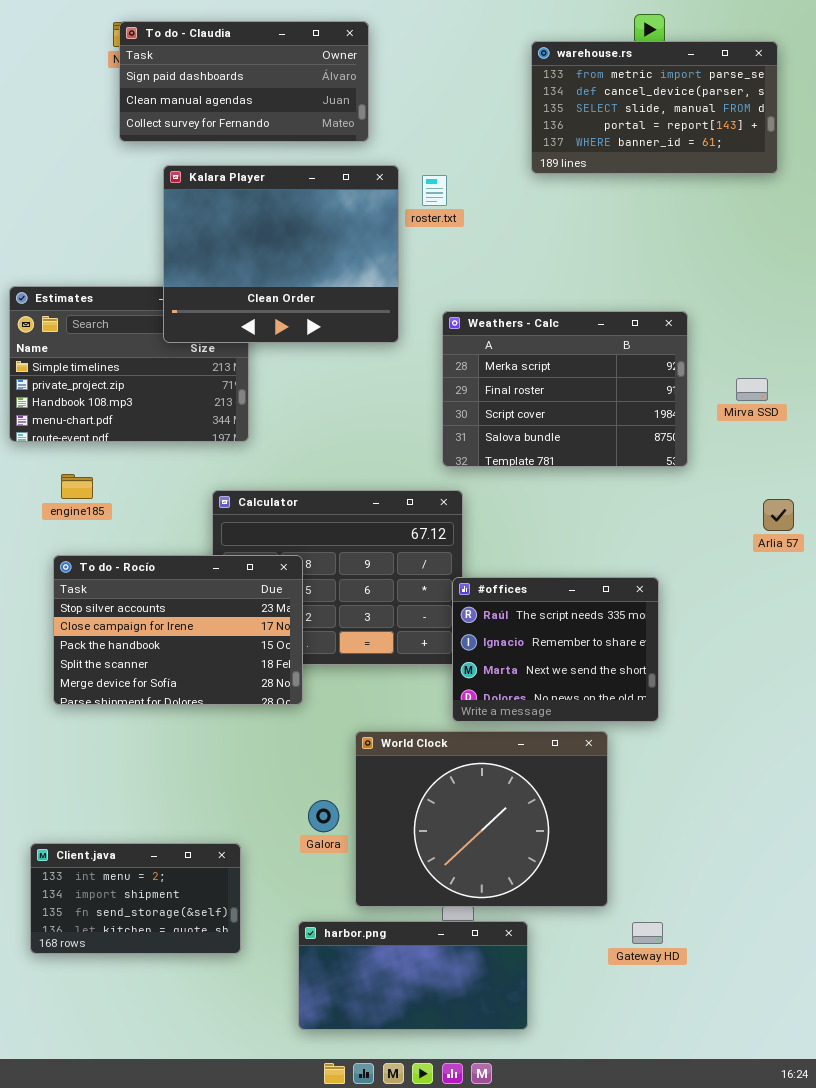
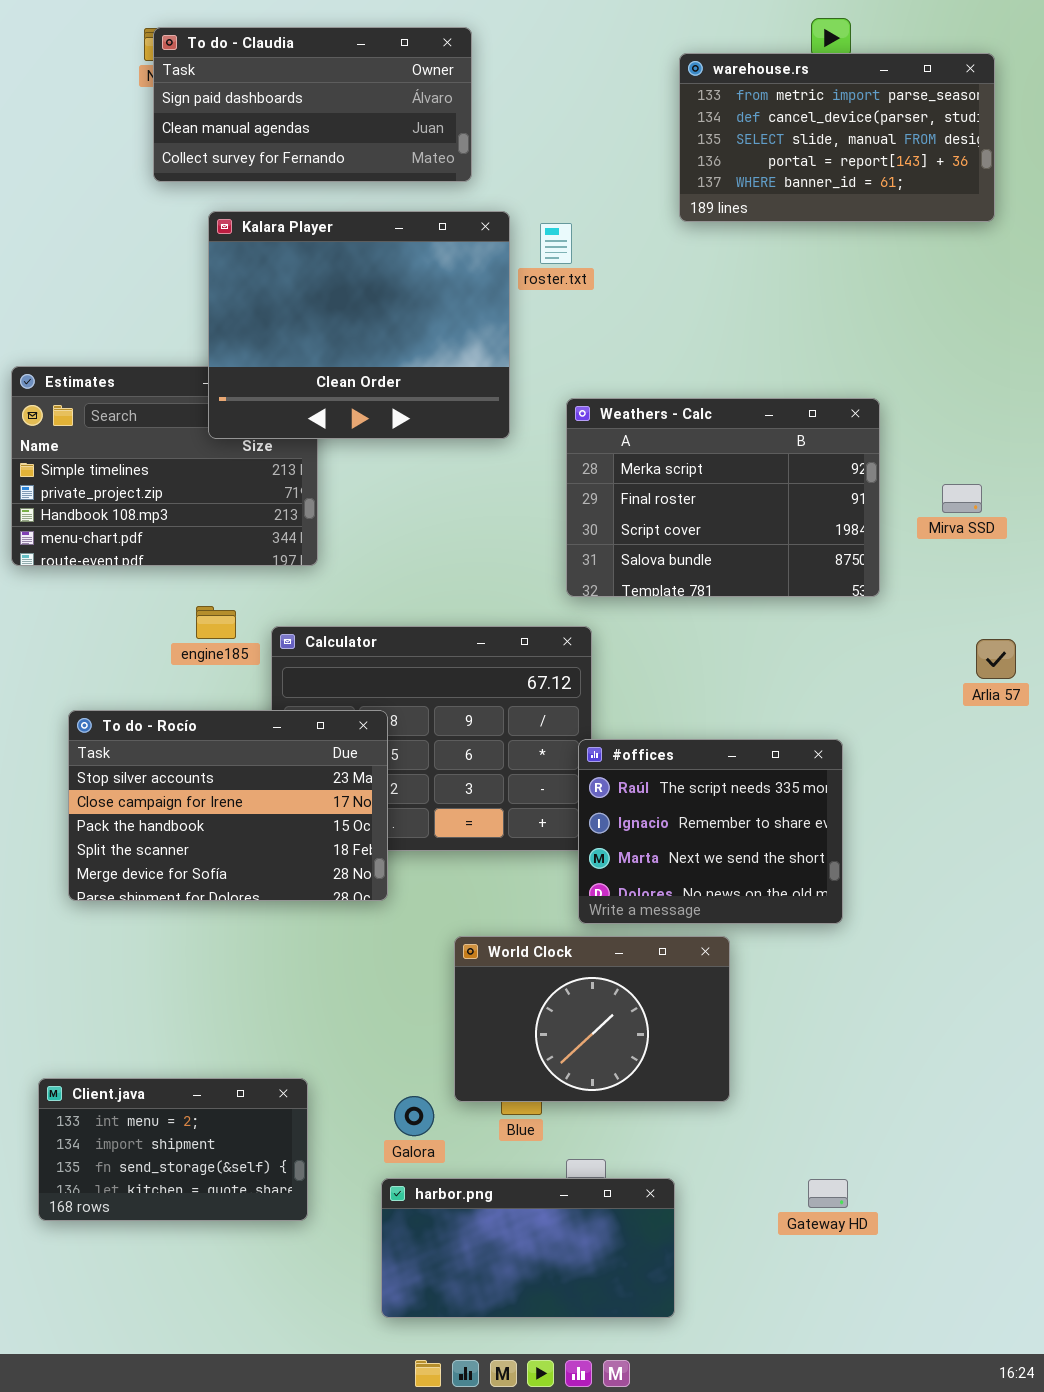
engine185: [61,474,93,499] -> [196,606,236,639], moved
World Clock: [355,731,608,907] -> [454,936,730,1102], resized
Galora: [308,800,339,832] -> [394,1096,434,1136], moved

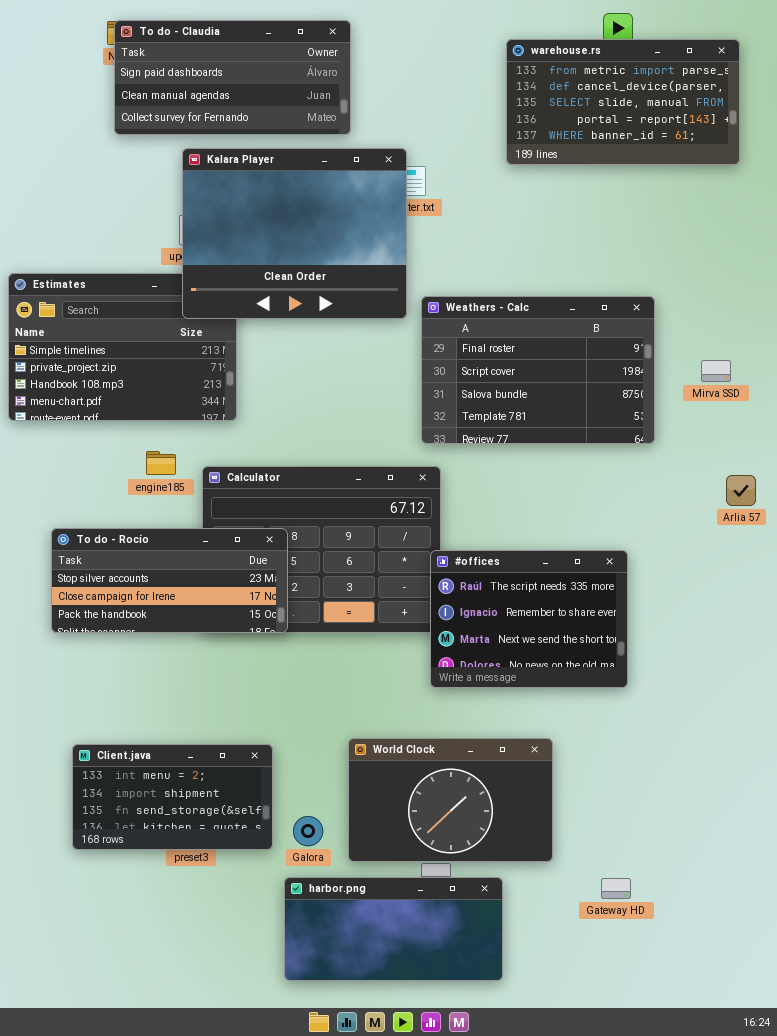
Kalara Player: [208,211,510,439] -> [182,148,407,319], moved
Weathers - Calc: [566,398,880,597] -> [421,296,655,444], scrolled down 1 row
To do - Rocío: [68,710,388,901] -> [51,528,288,633], resized
World Clock: [454,936,730,1102] -> [348,738,553,862], moved
Client.java: [38,1078,308,1221] -> [72,744,273,850], moved

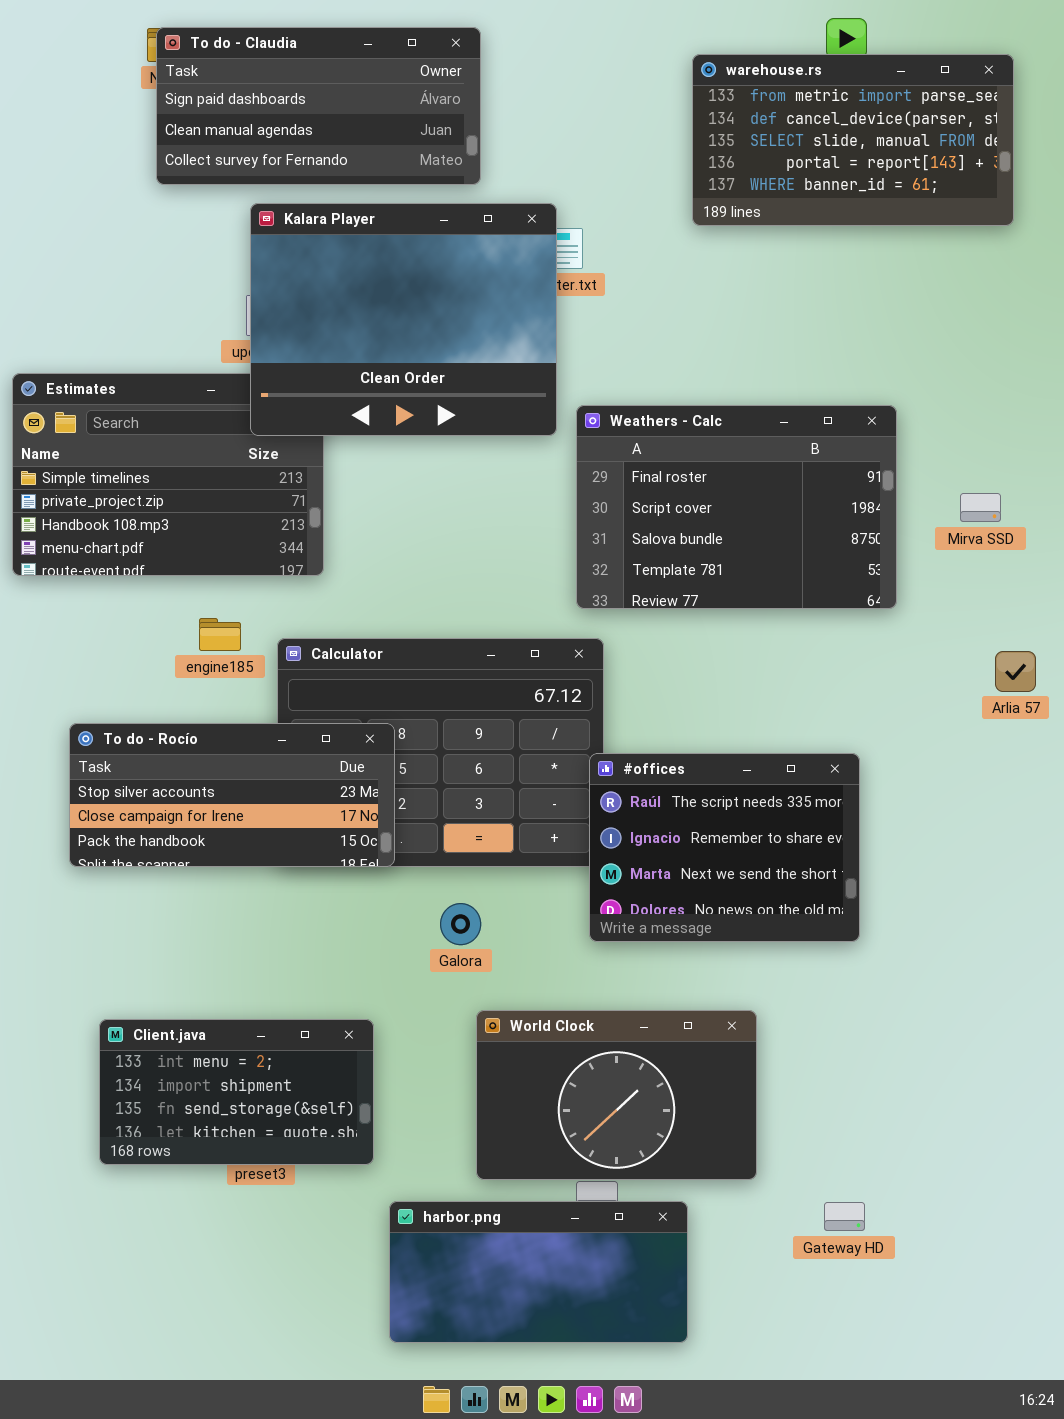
Galora: [293,816,323,846] -> [440,903,481,945], moved

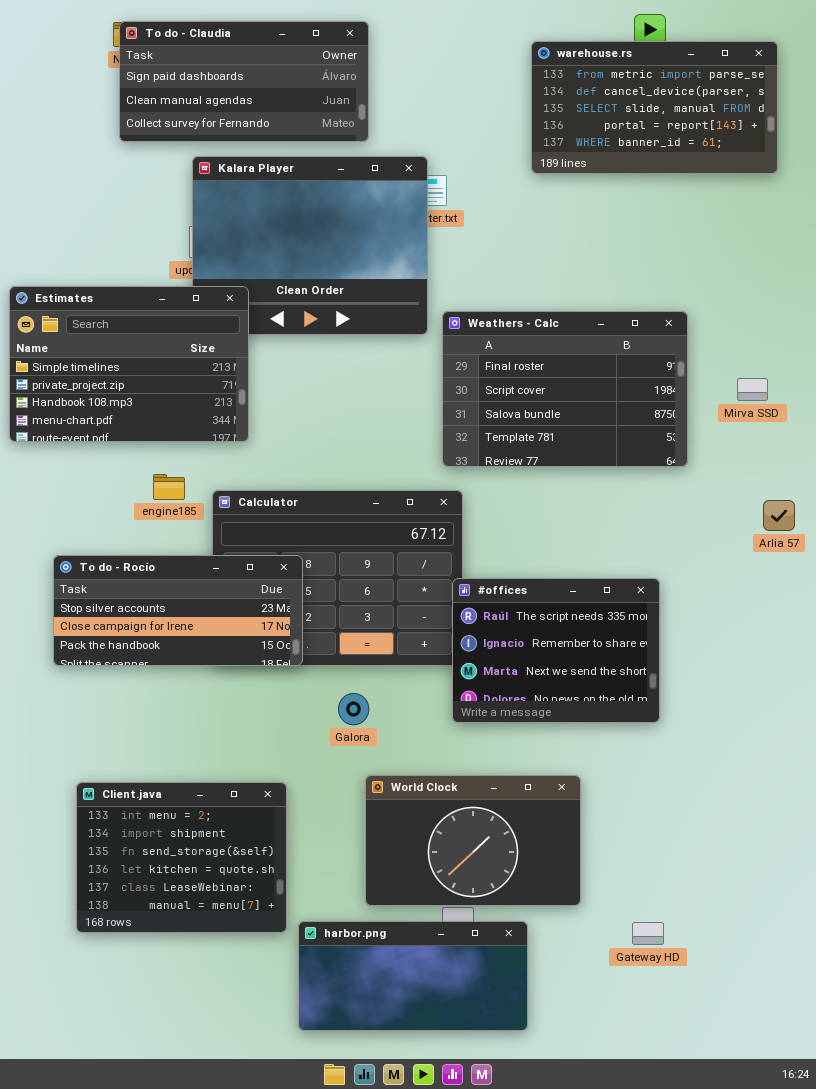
Estimates: [12,373,324,576] -> [9,286,249,442], raised
Client.java: [99,1019,374,1165] -> [76,782,287,933], resized

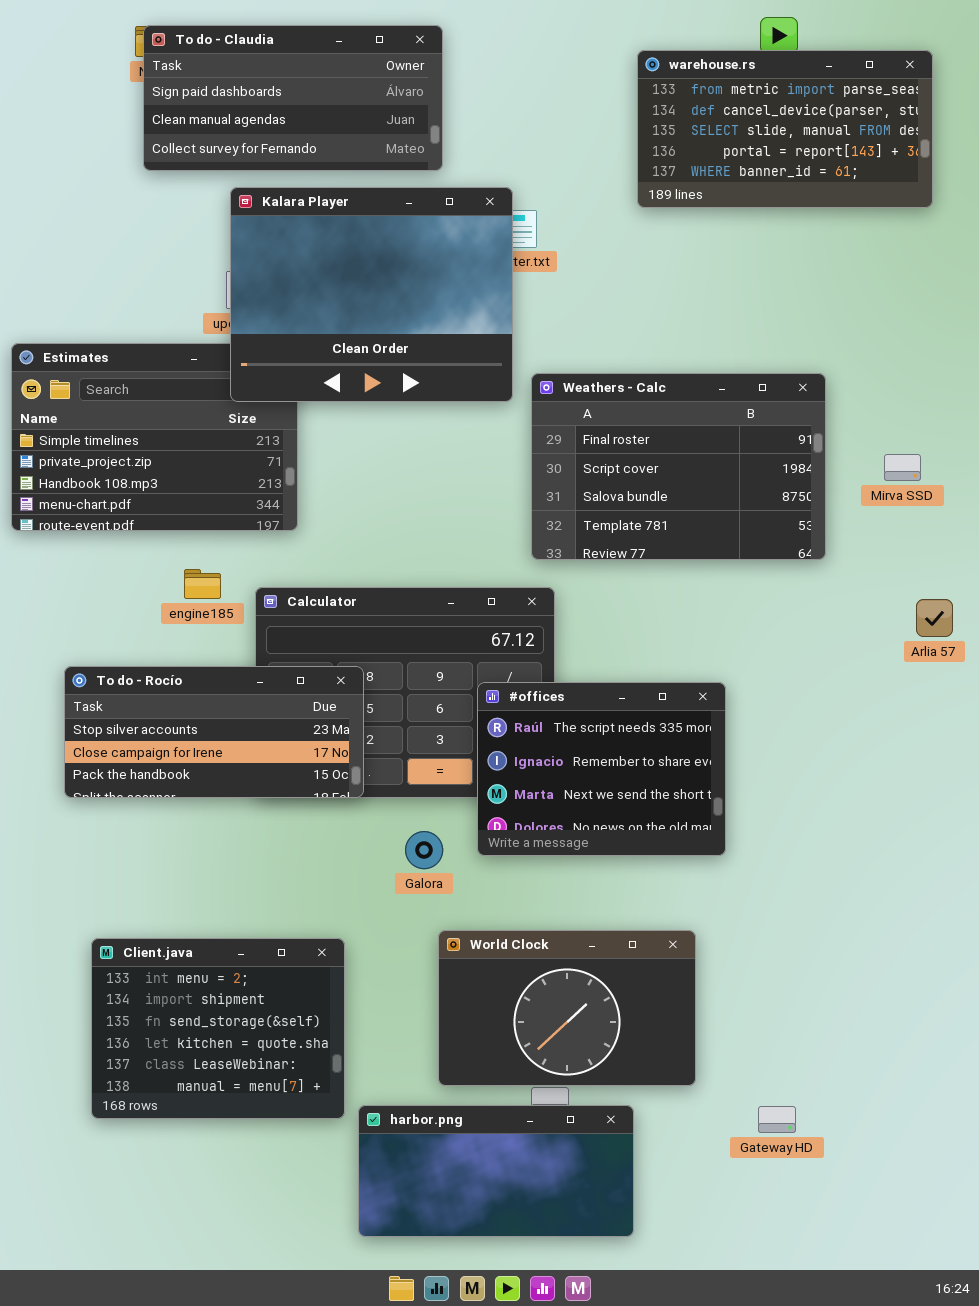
Kalara Player: [192,156,428,335] -> [230,187,513,402], raised
#offices: [452,578,660,723] -> [477,682,726,856], moved

